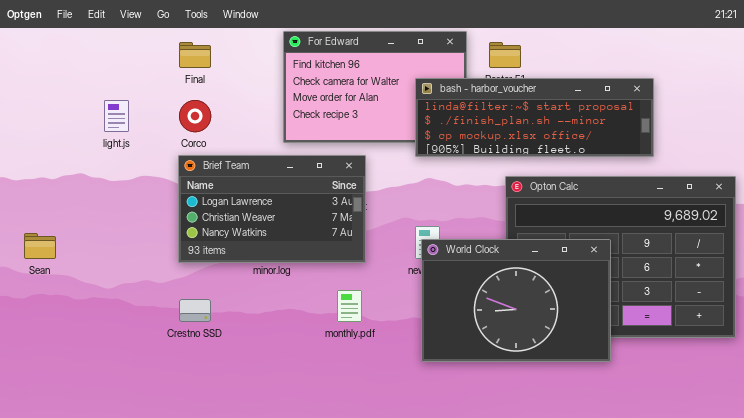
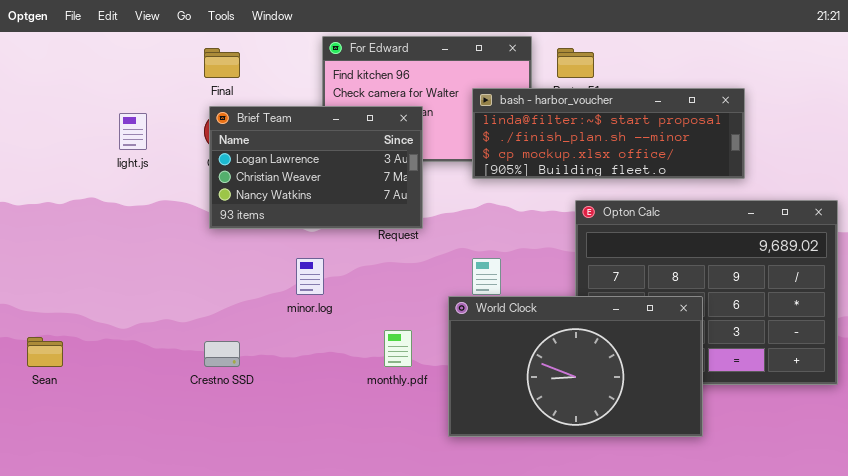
Brief Team: [178,155,366,263] -> [209,106,423,229], moved
Sean: [24,233,56,259] -> [27,337,63,367], moved
World Clock: [421,239,611,362] -> [448,296,703,437], moved, resized

